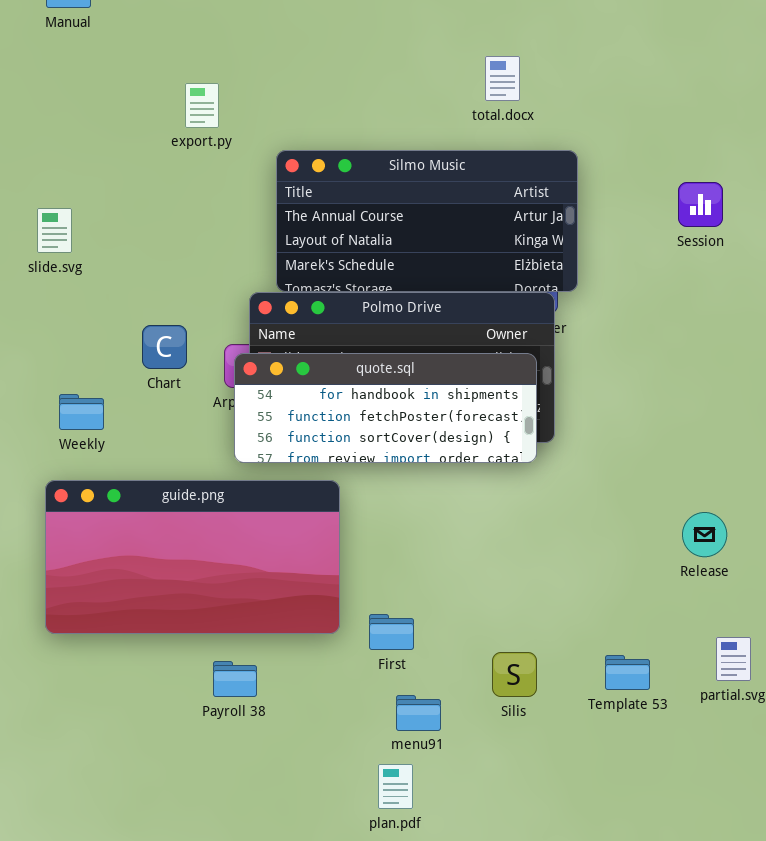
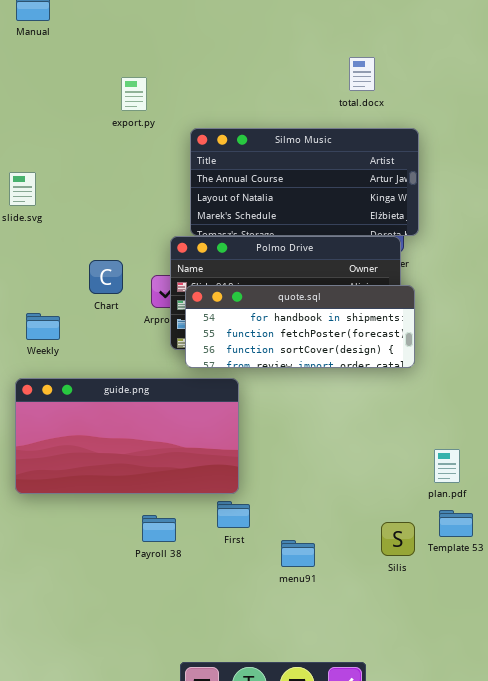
quote.sql: [234,353,537,463] -> [185,285,415,368], moved
First: [369,614,414,650] -> [217,501,250,528], moved
Silis: [492,652,537,697] -> [381,522,415,556], moved
plan.pdf: [378,764,413,809] -> [434,449,460,483], moved

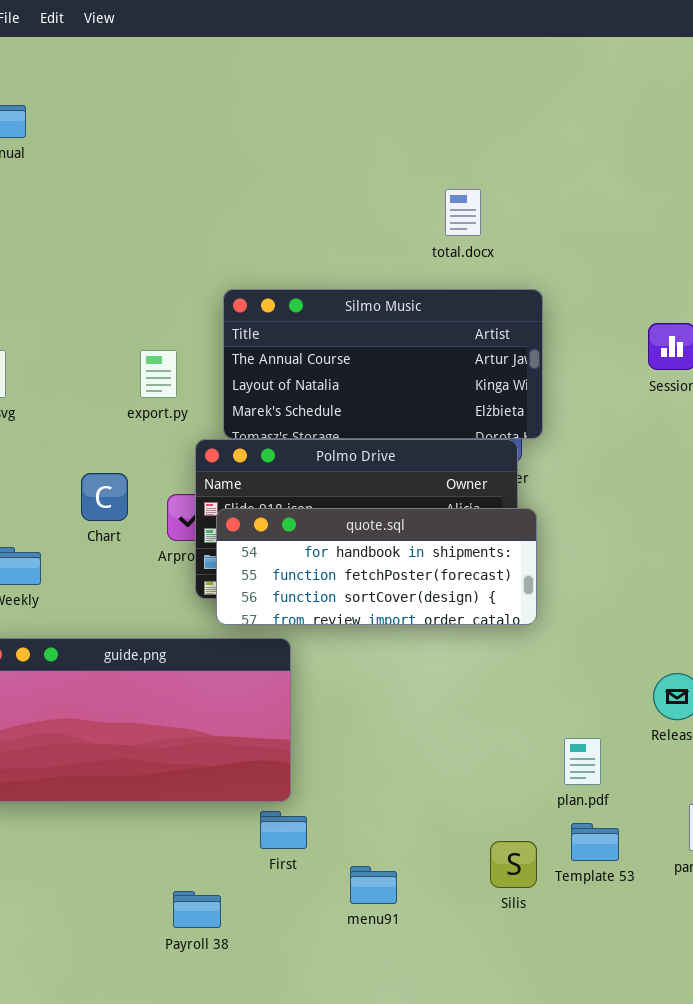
export.py: [121,77,147,111] -> [140,350,177,398], moved
Payroll 38: [142,515,176,542] -> [173,891,221,928], moved

